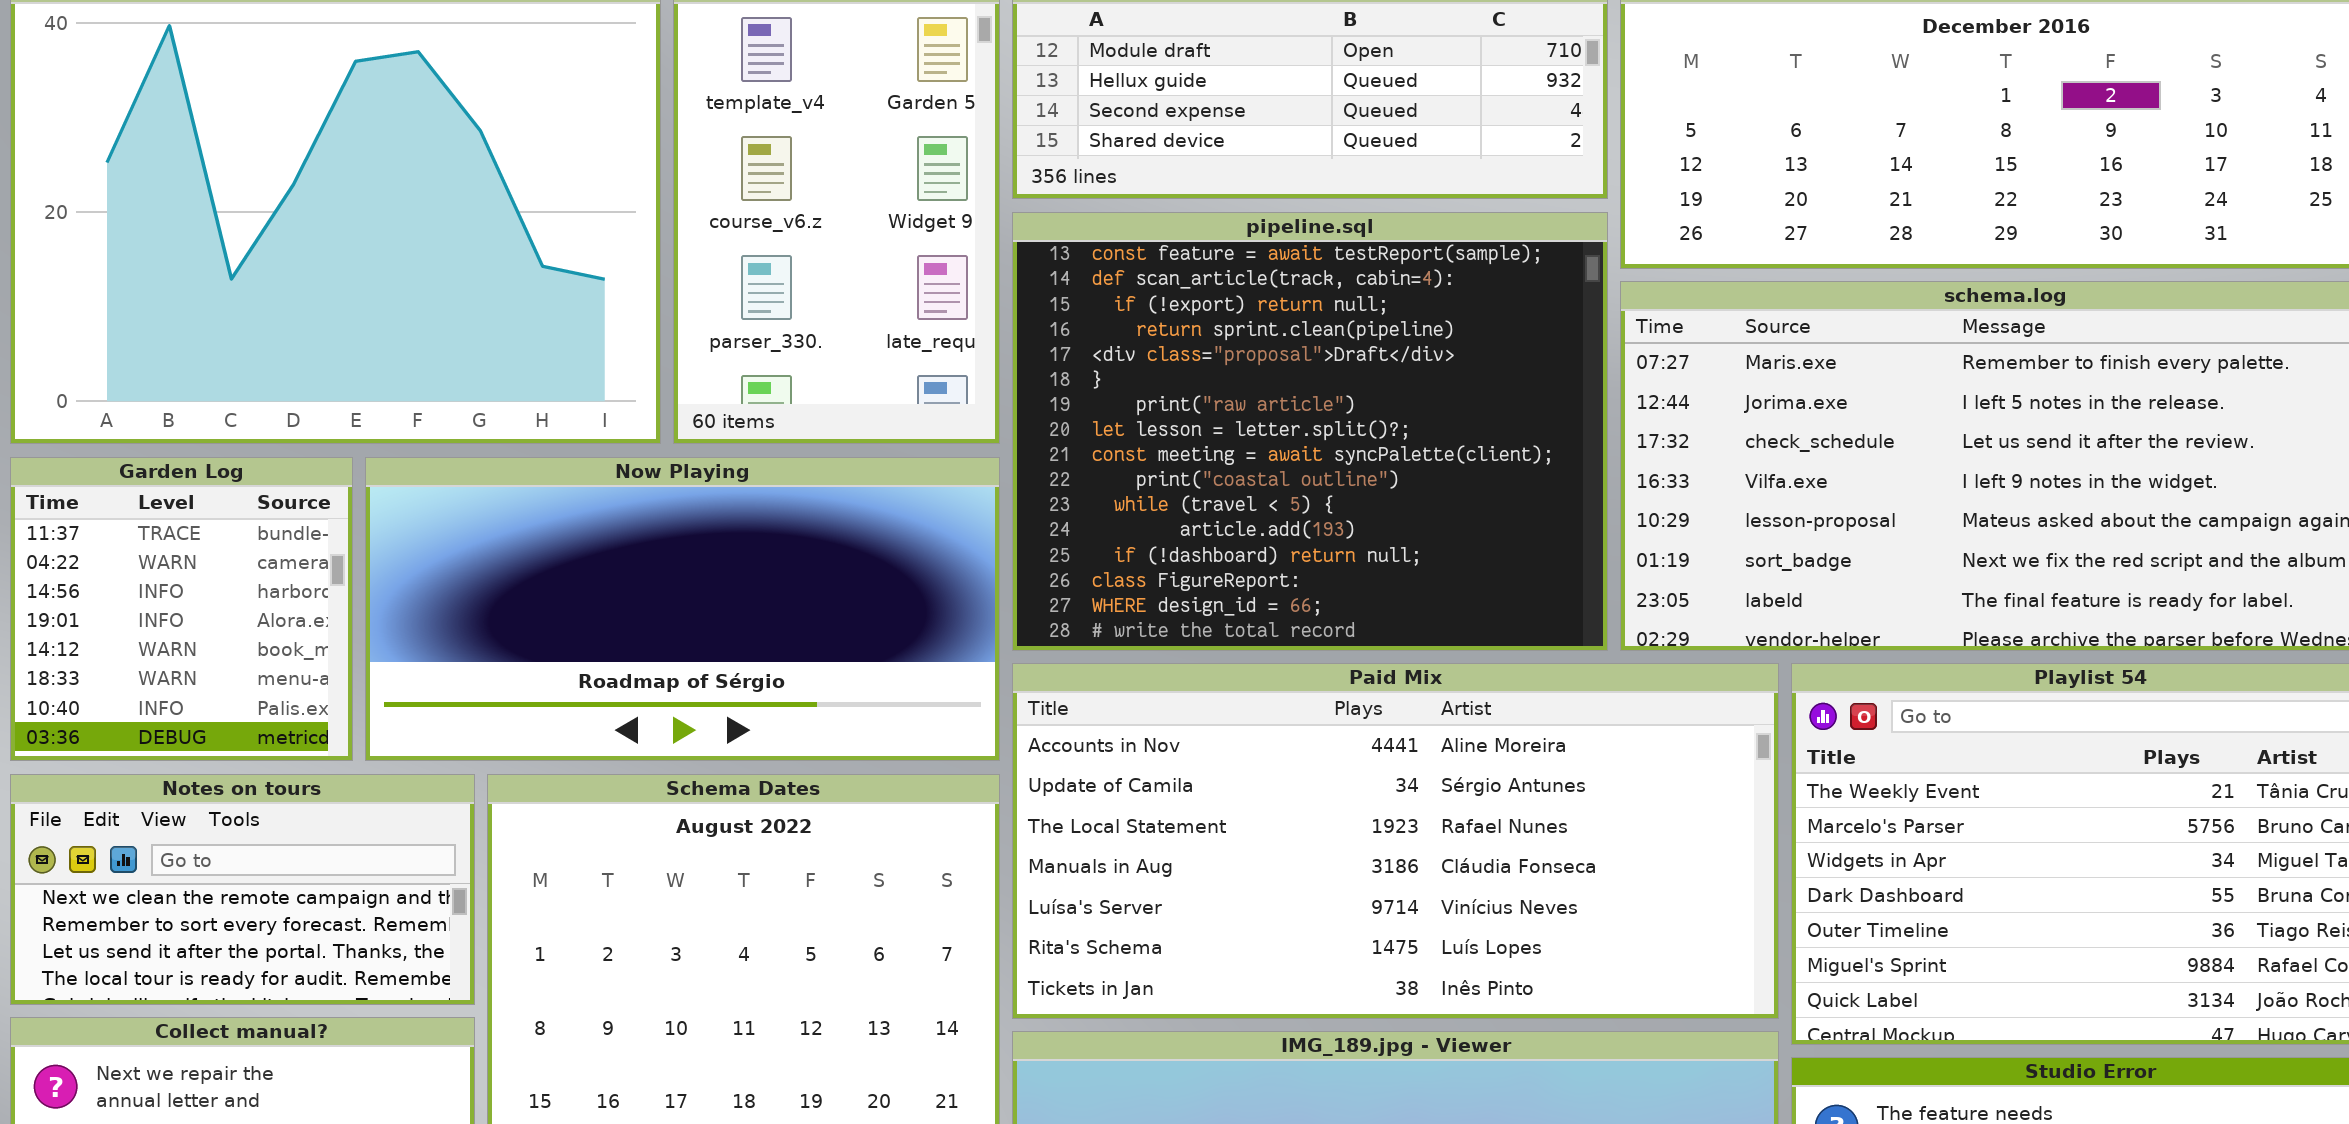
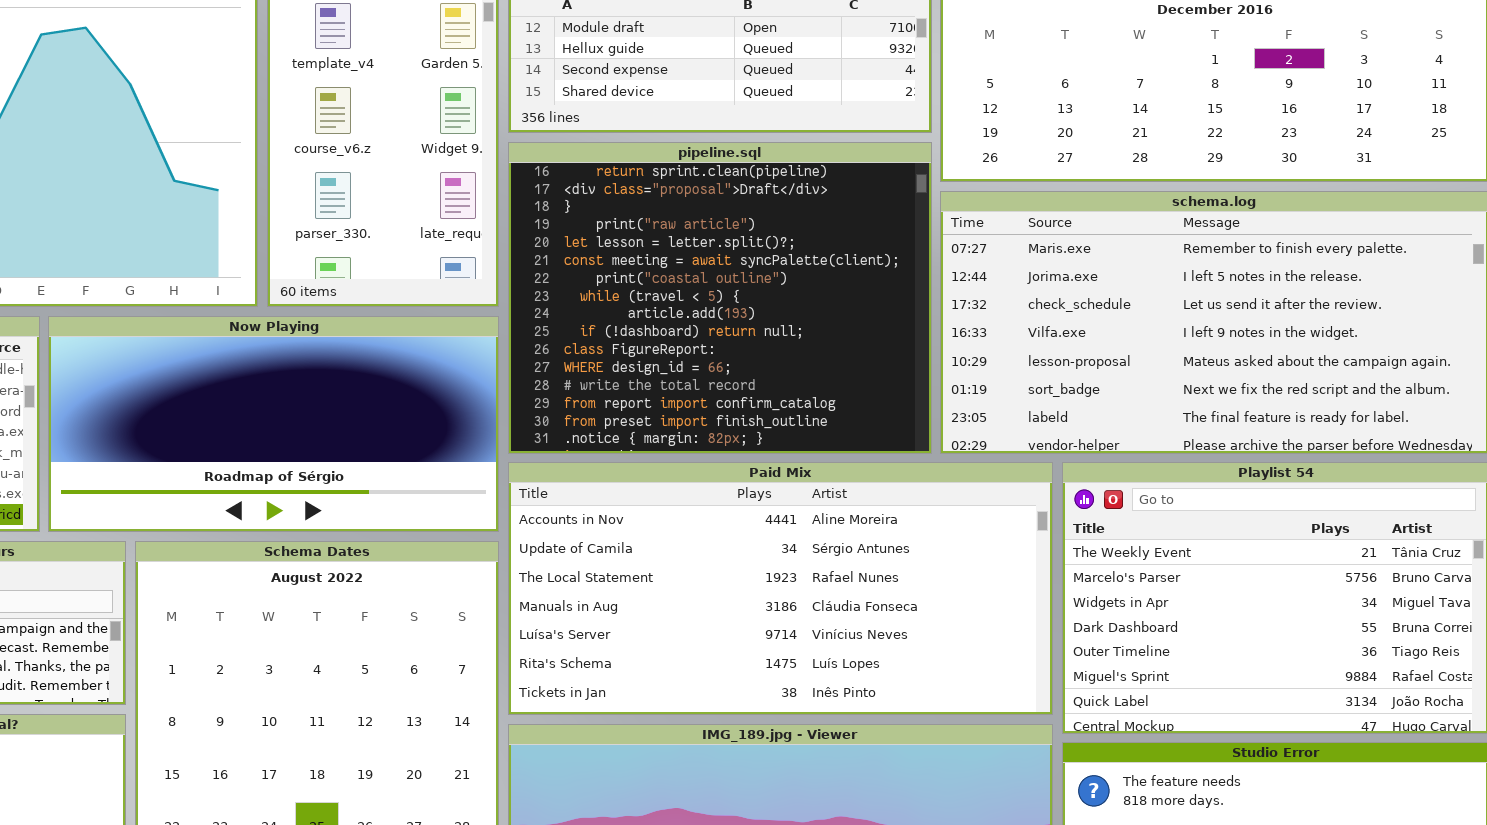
pipeline.sql: [1012,212,1608,651] -> [508,142,932,454], scrolled down 3 rows

